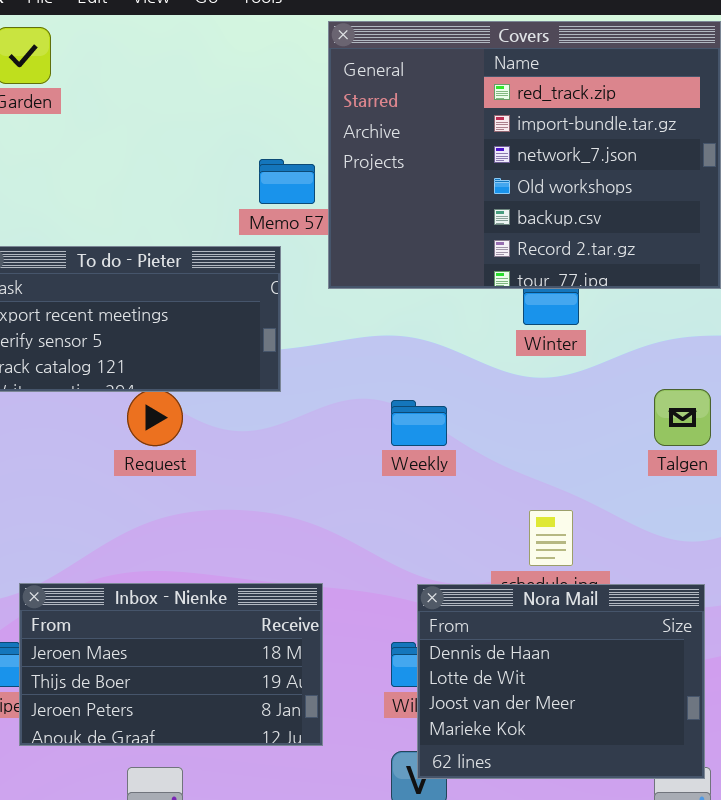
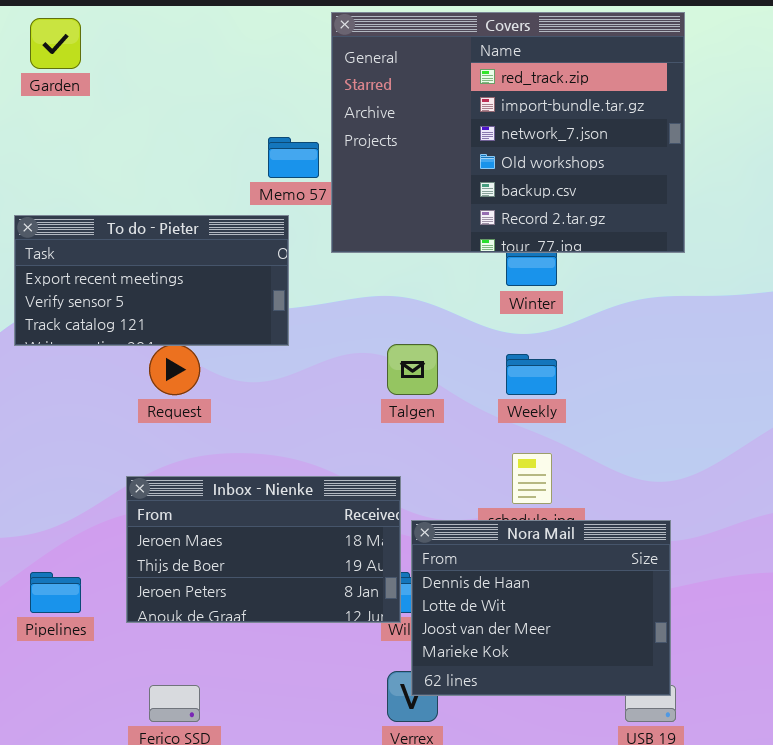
Talgen: [654,389,711,446] -> [387,344,438,395], moved
Weekly: [391,400,447,446] -> [506,354,557,395], moved
Inbox - Nienke: [19,583,323,746] -> [126,476,401,623], moved

